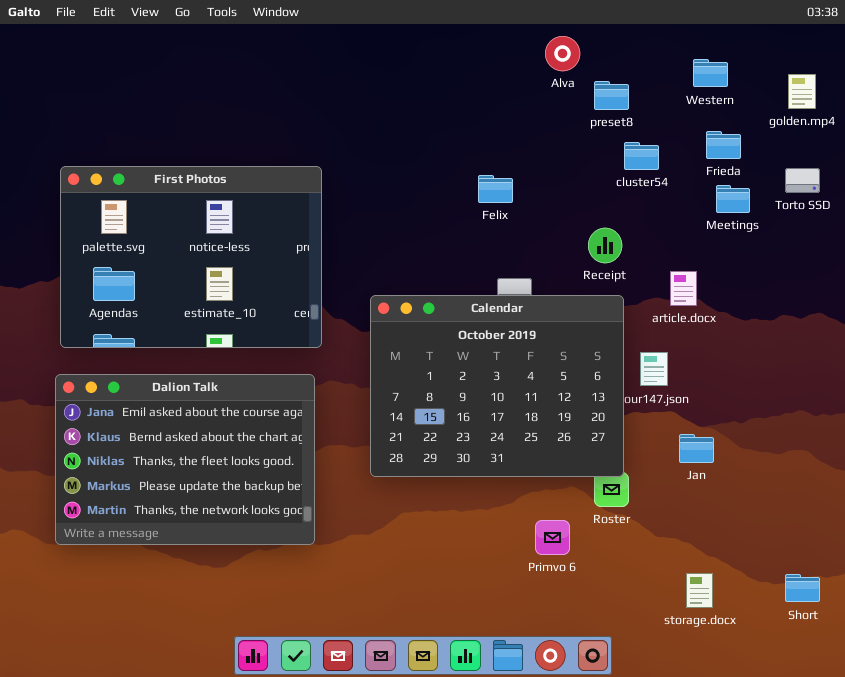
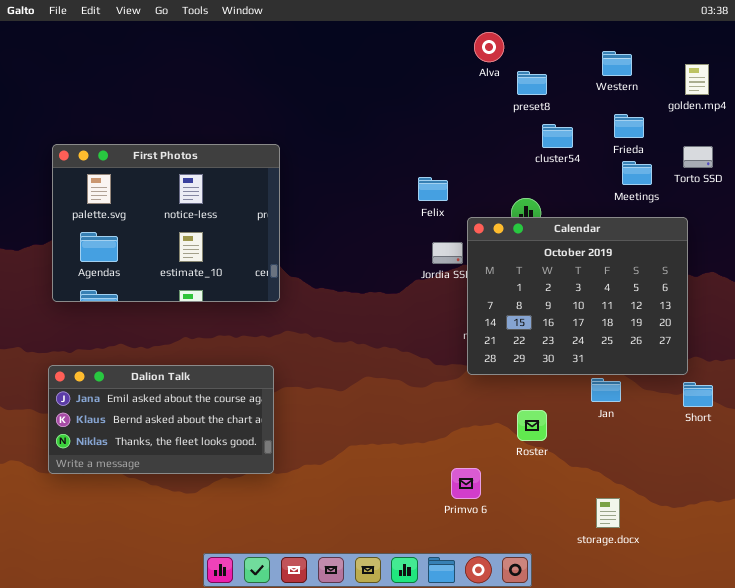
Felix: [478,175,513,203] -> [418,177,448,201], moved
Calendar: [370,295,624,477] -> [467,217,688,375], moved
Dalion Talk: [55,374,315,545] -> [48,365,274,474], resized
Primvo 6: [535,520,570,555] -> [451,468,481,499], moved
Short: [785,574,820,602] -> [683,382,713,407], moved

